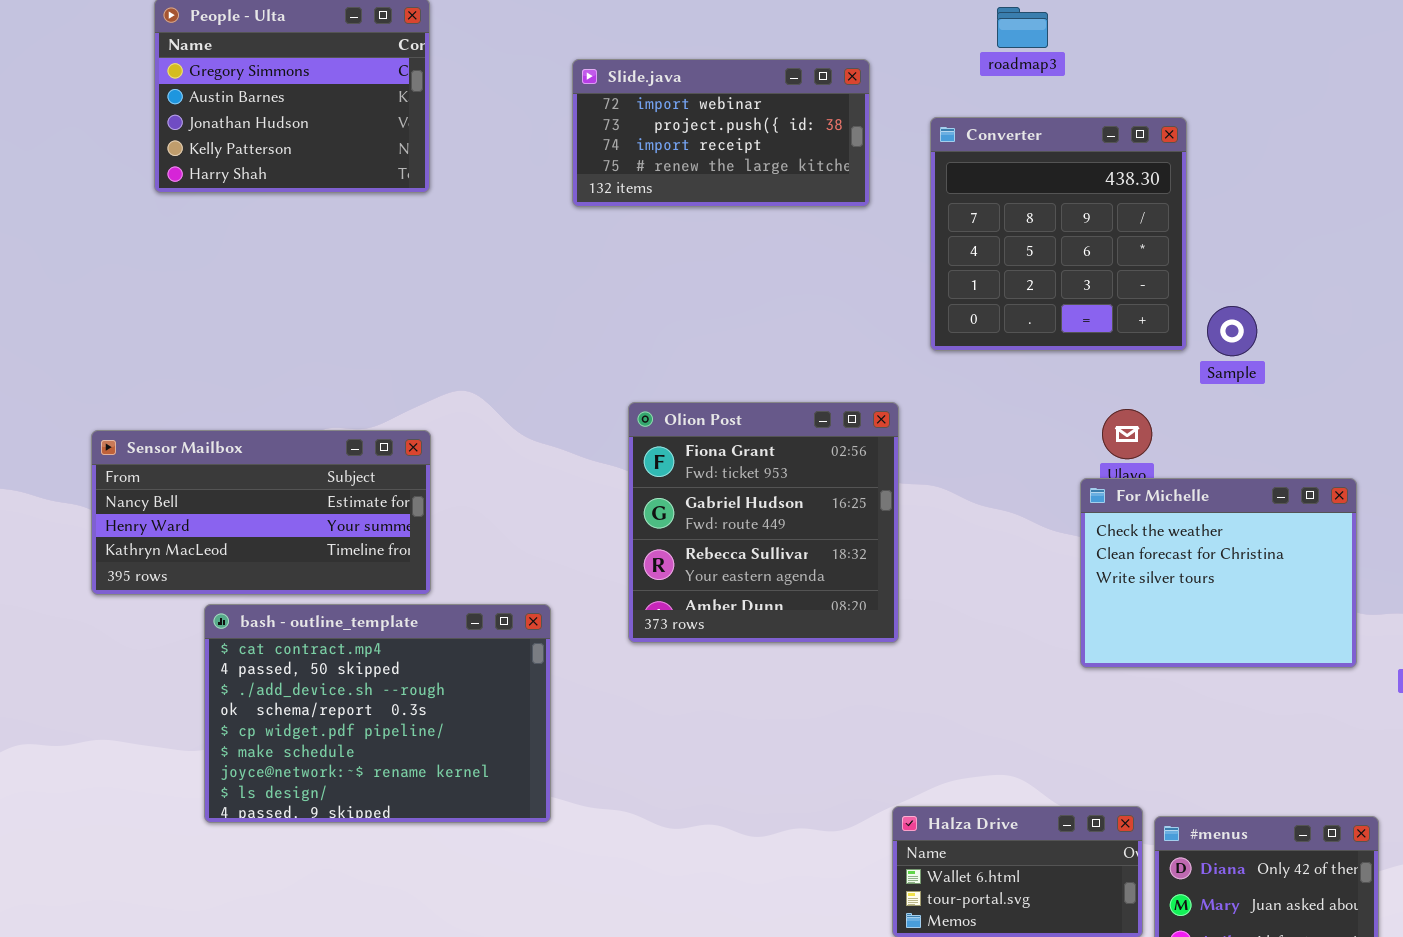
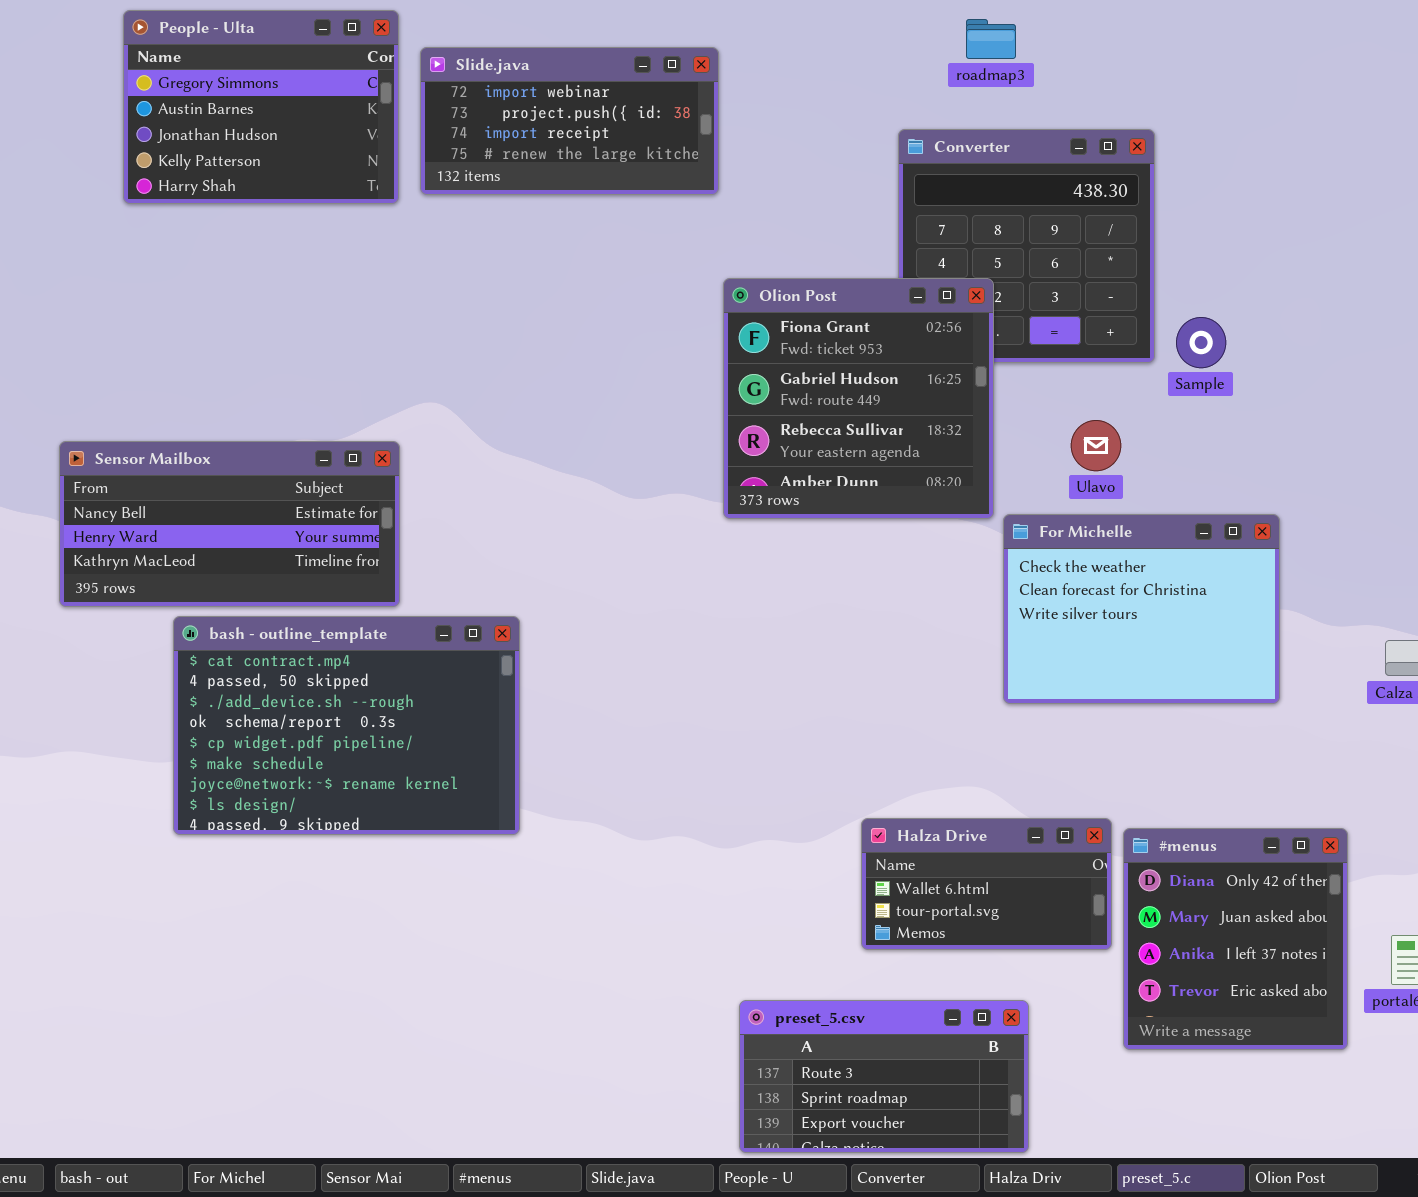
Slide.java: [572,59,870,207] -> [420,47,719,195], moved
Olion Post: [628,402,899,643] -> [723,278,994,519], moved
For Michelle: [1080,478,1357,668] -> [1003,514,1280,704], moved

